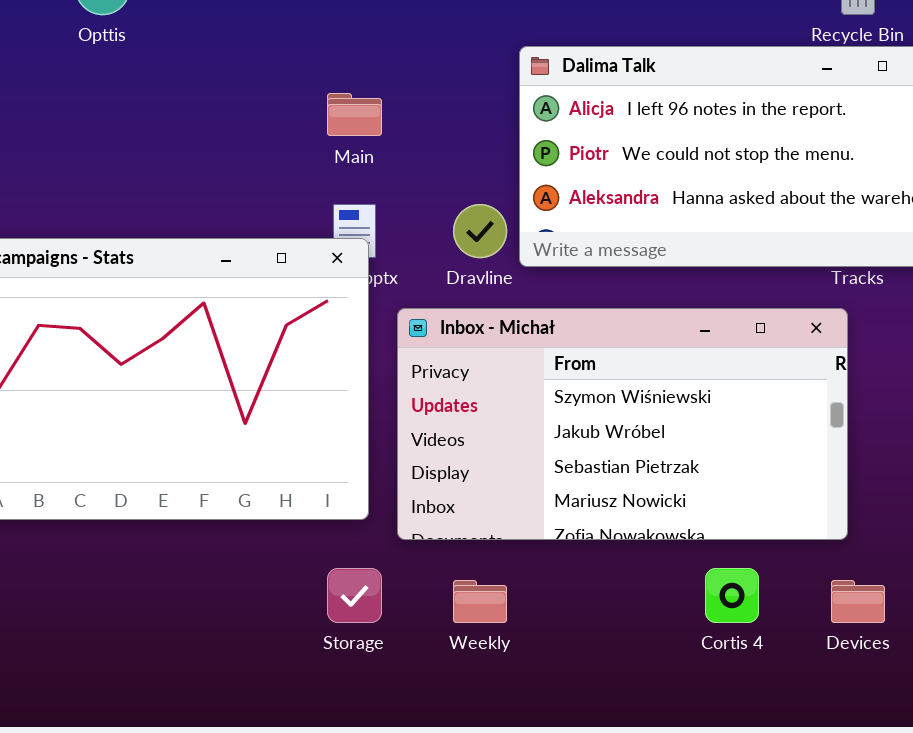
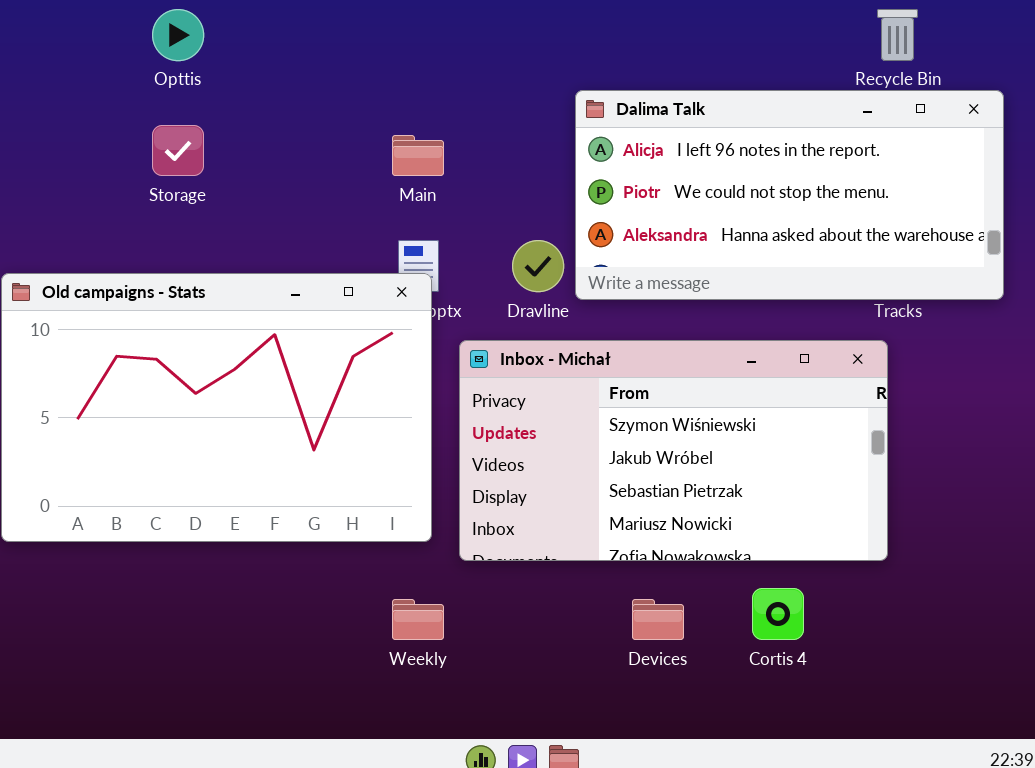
Storage: [327,568,382,623] -> [152,125,204,176], moved
Weekly: [453,580,507,623] -> [392,599,444,640], moved
Devices: [831,580,885,623] -> [632,599,684,640], moved

